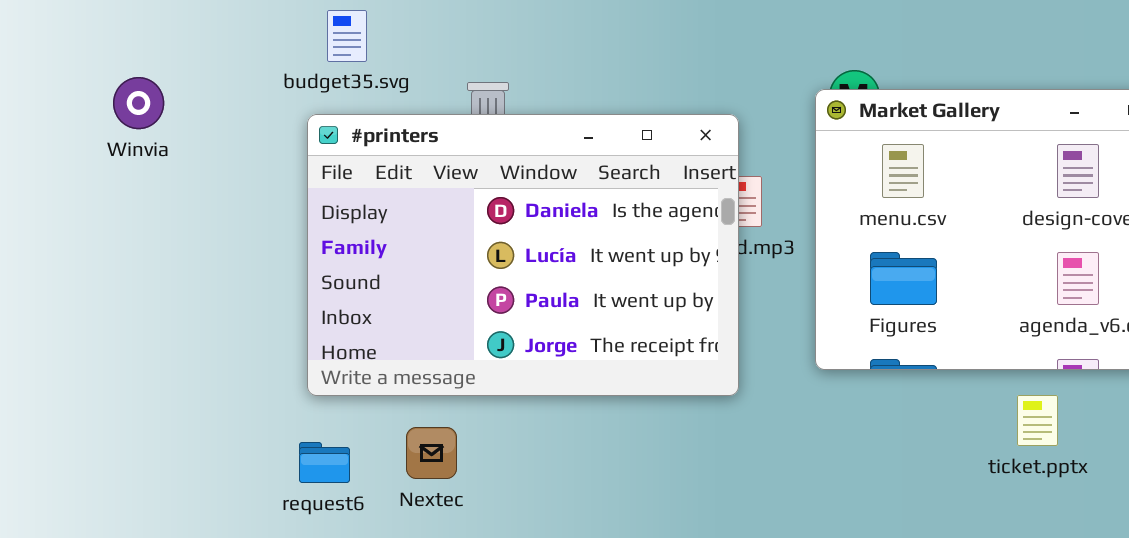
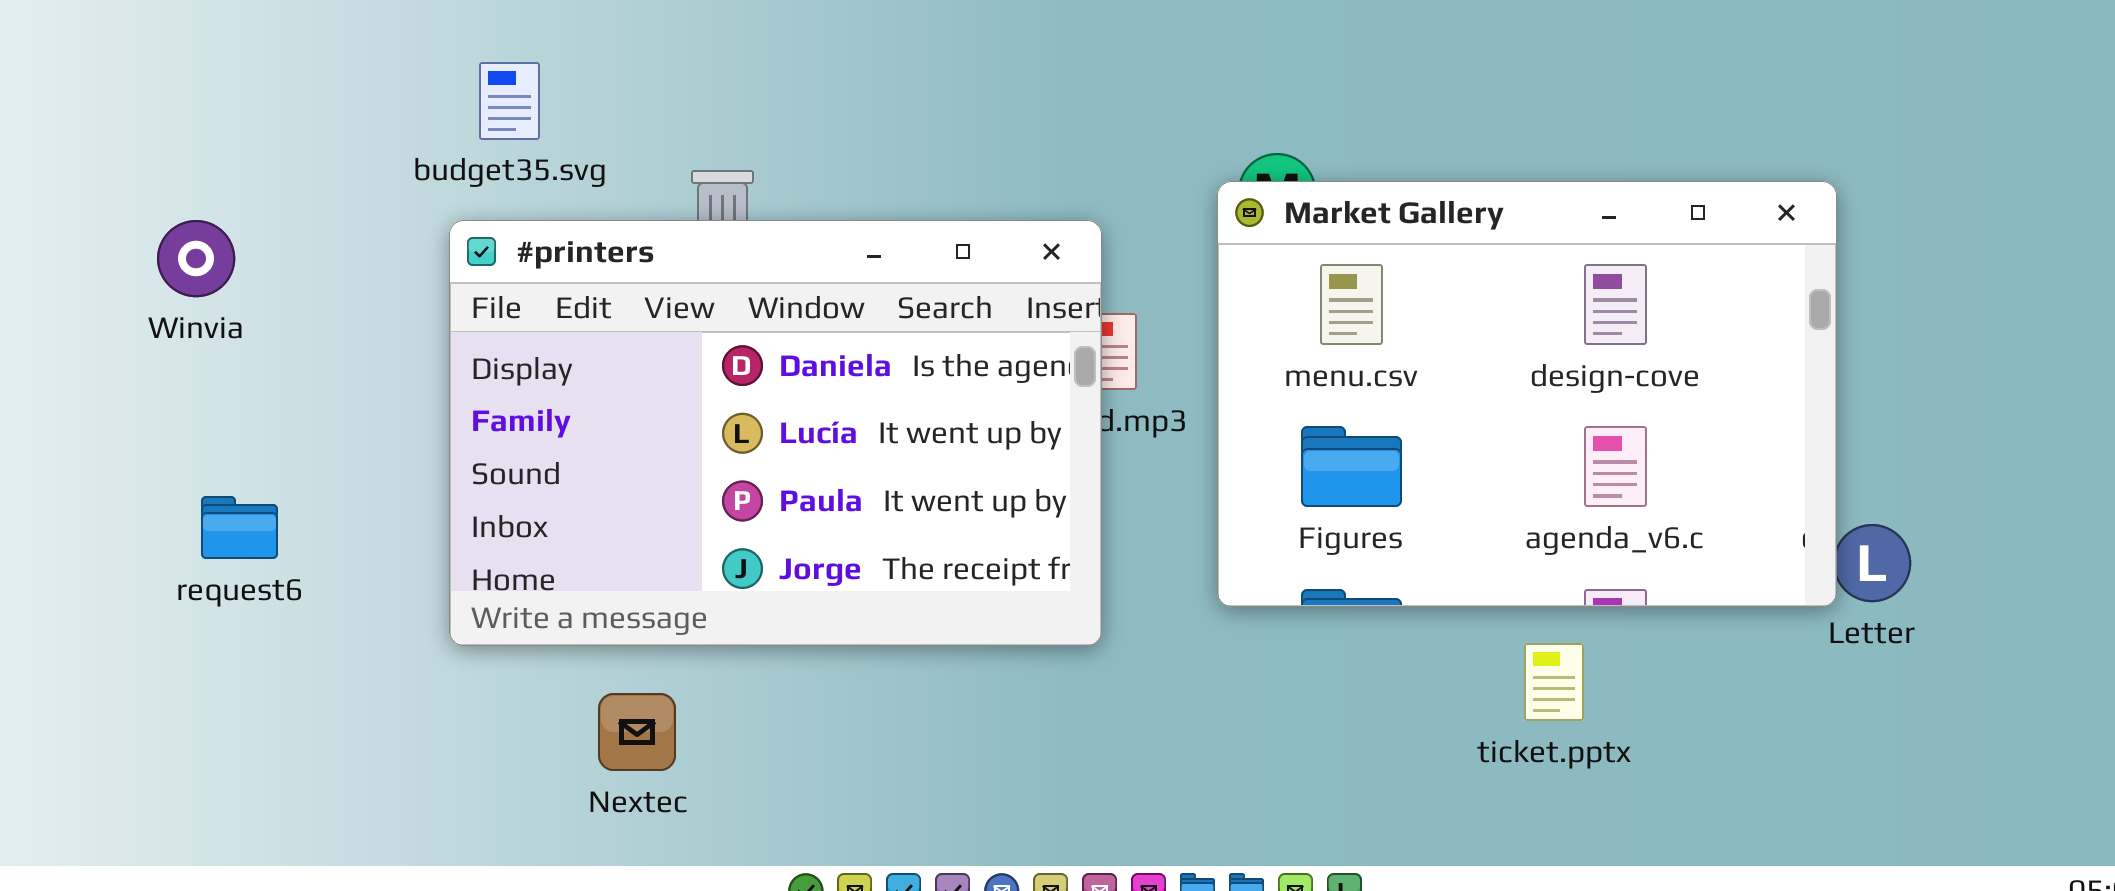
Winvia: [113,77,164,129] -> [157,220,235,297], moved
request6: [299,442,350,483] -> [201,496,278,559], moved

